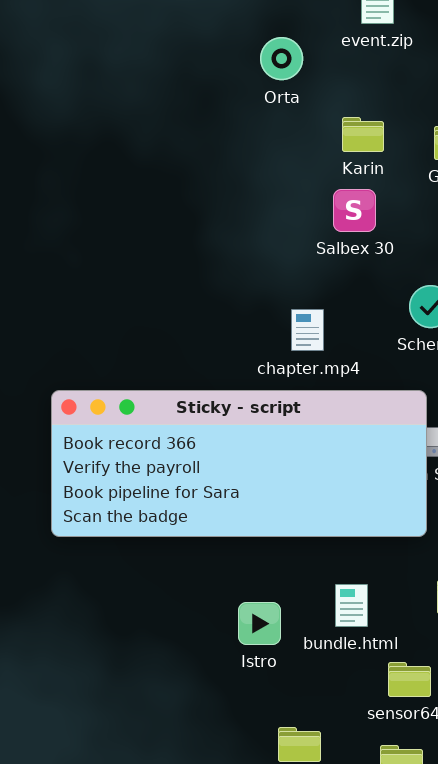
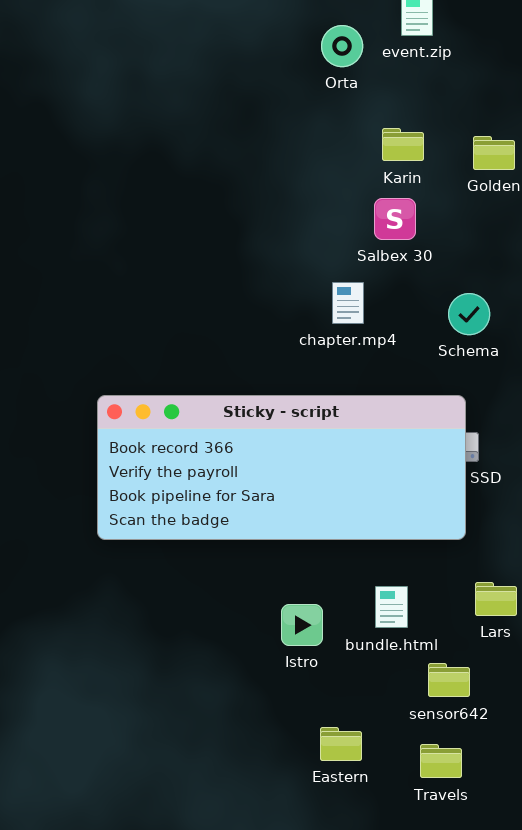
Orta: [260,37,303,80] -> [321,25,363,67], moved
chapter.mp4: [291,309,324,351] -> [332,282,364,324], moved

